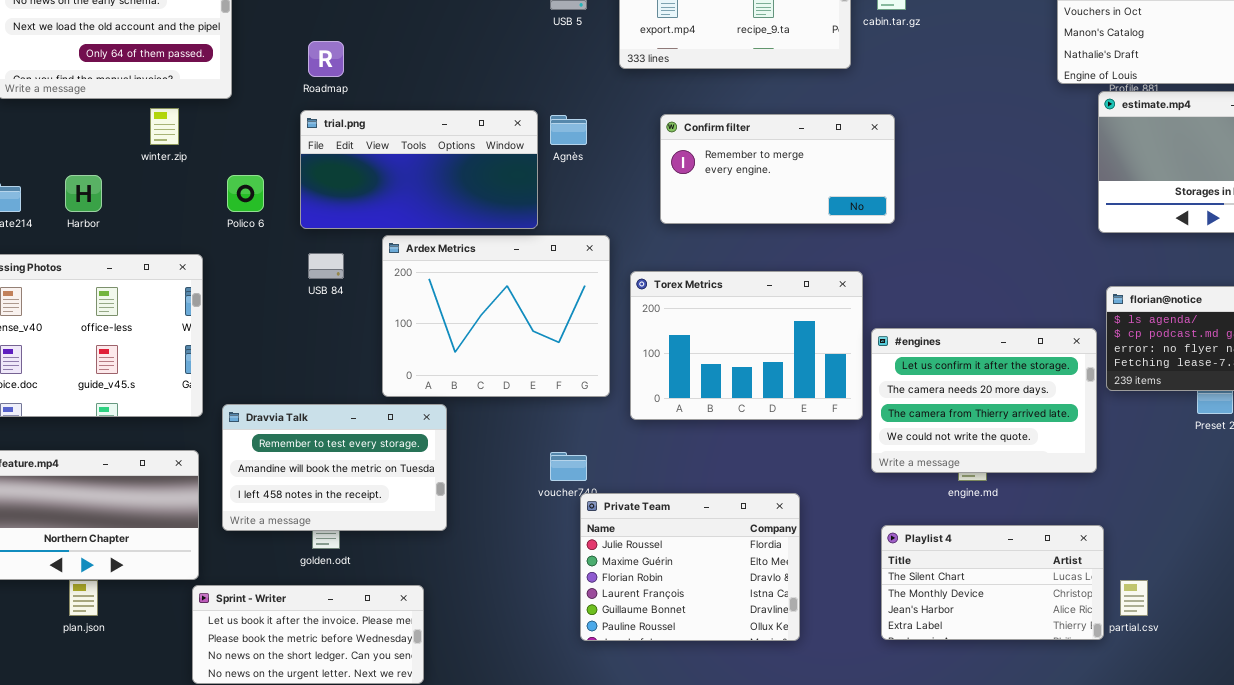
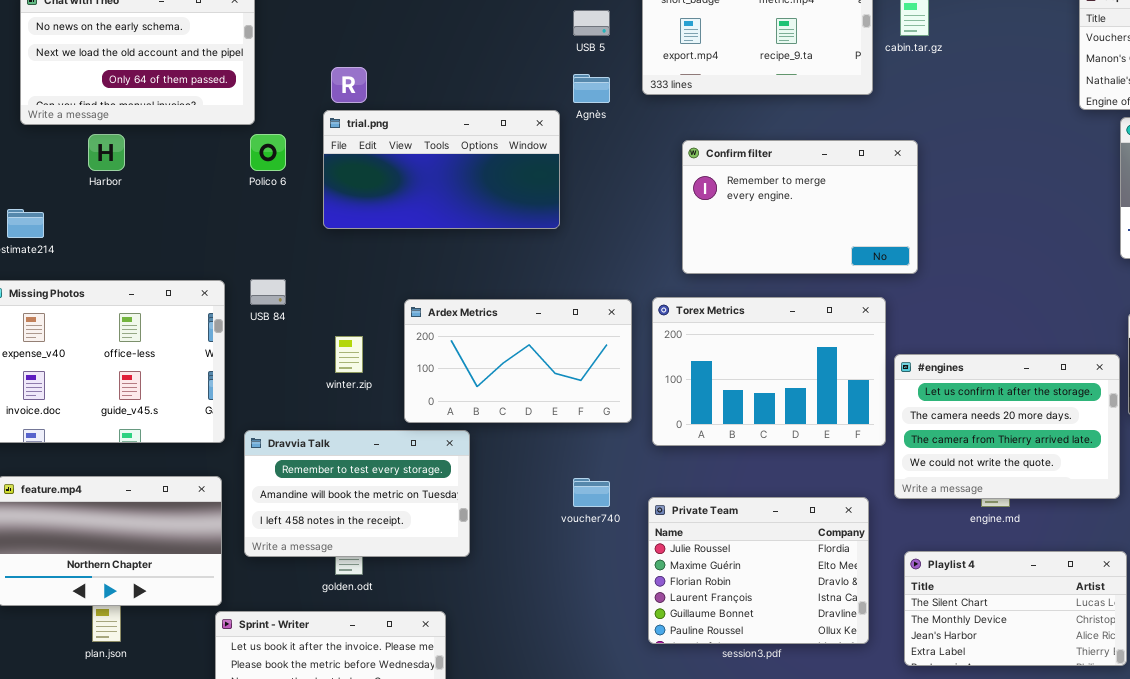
winter.zip: [150,108,179,145] -> [335,336,363,373], moved
trial.png: [300,110,538,229] -> [323,110,560,229], moved
Confirm filter: [660,114,895,224] -> [682,140,918,274], resized
Agnès: [550,115,587,145] -> [573,74,610,103], moved
Harbor: [65,175,102,212] -> [88,134,125,171], moved
Polico 6: [227,175,264,212] -> [250,134,286,171], moved
Ardex Metrics: [382,235,610,397] -> [404,299,632,423], resized
USB 84: [308,253,344,279] -> [250,279,286,305], moved
Private Team: [580,493,800,641] -> [648,497,869,644], moved

